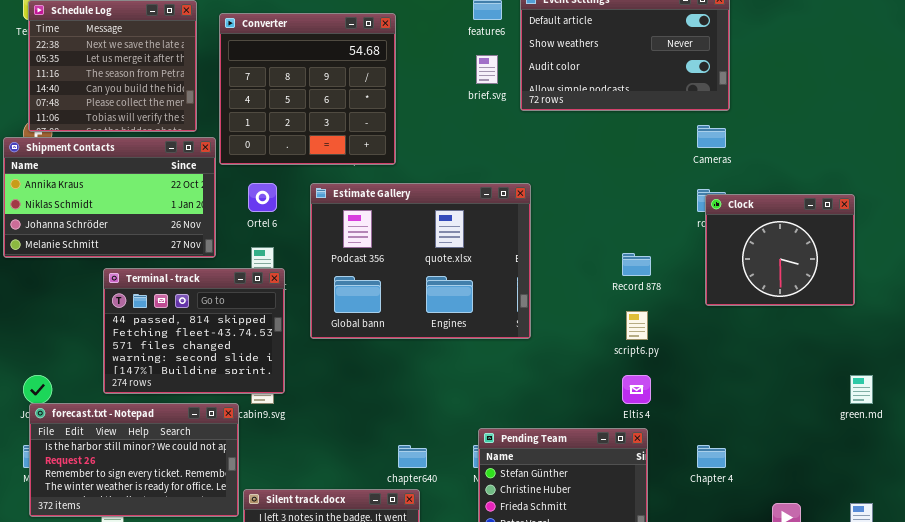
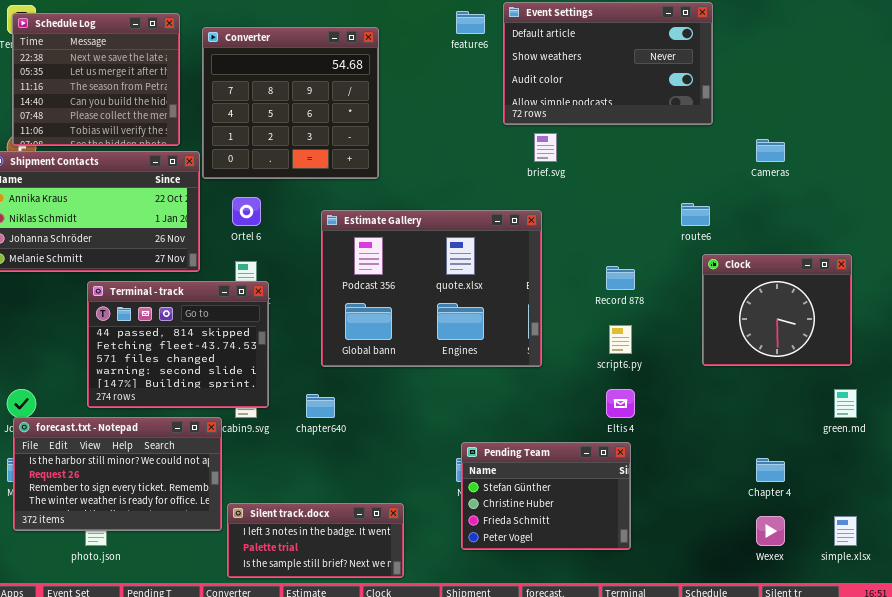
brief.svg: [476,55,498,84] -> [534,133,557,162], moved
Cameras: [697,125,726,148] -> [756,139,785,162], moved
Estimate Gallery: [310,183,531,339] -> [321,210,542,367], moved
Clock: [705,194,855,306] -> [702,254,852,366], moved
chapter640: [398,445,427,468] -> [306,394,335,418], moved
Chapter 4: [697,445,726,468] -> [756,458,785,482], moved

